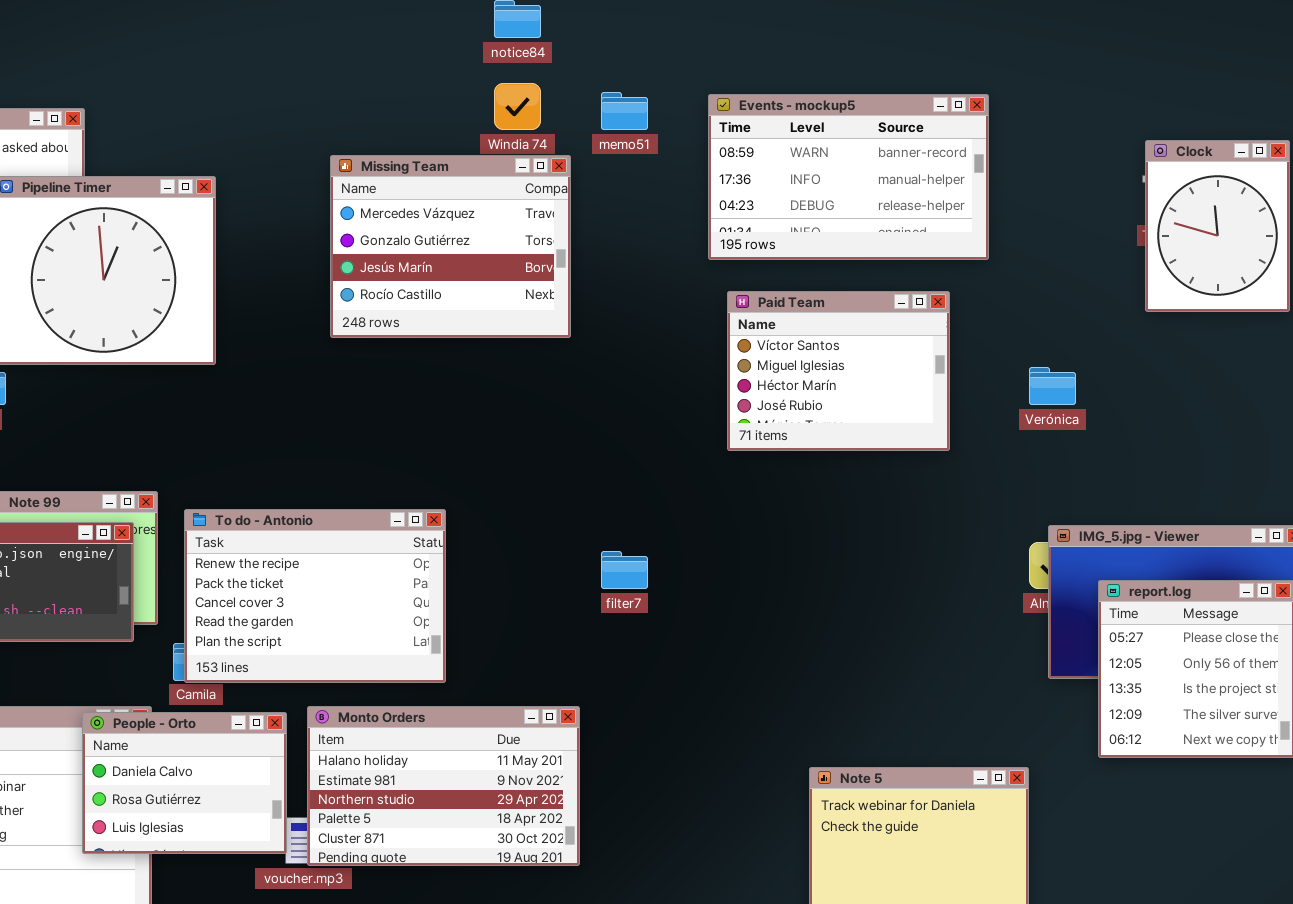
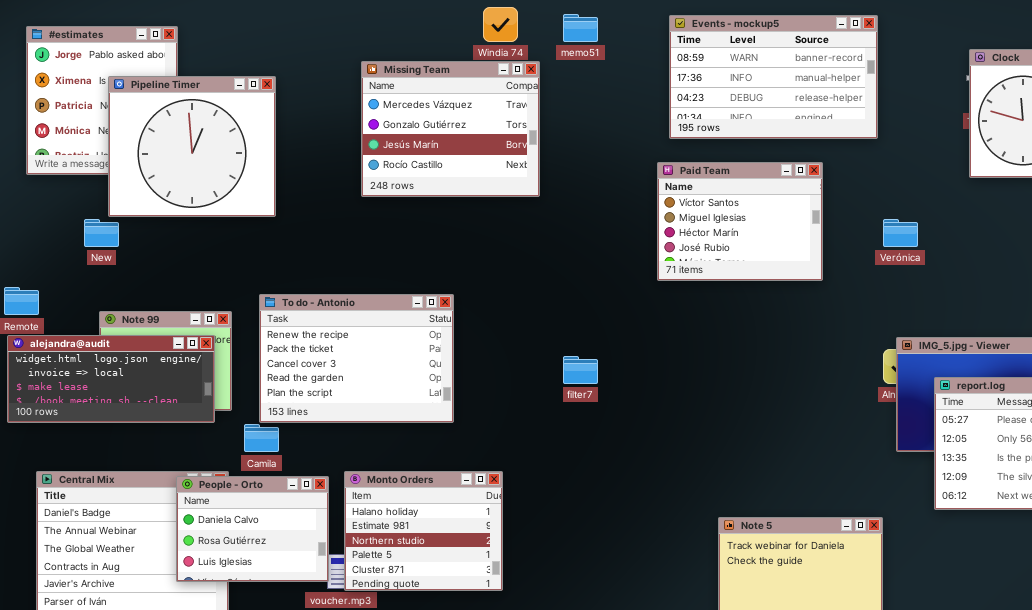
Events - mockup5: [708,94,989,260] -> [669,15,878,139], moved
To do - Antonio: [184,509,446,683] -> [259,294,454,423], moved
Monto Orders: [307,706,580,866] -> [344,471,503,591], resized

